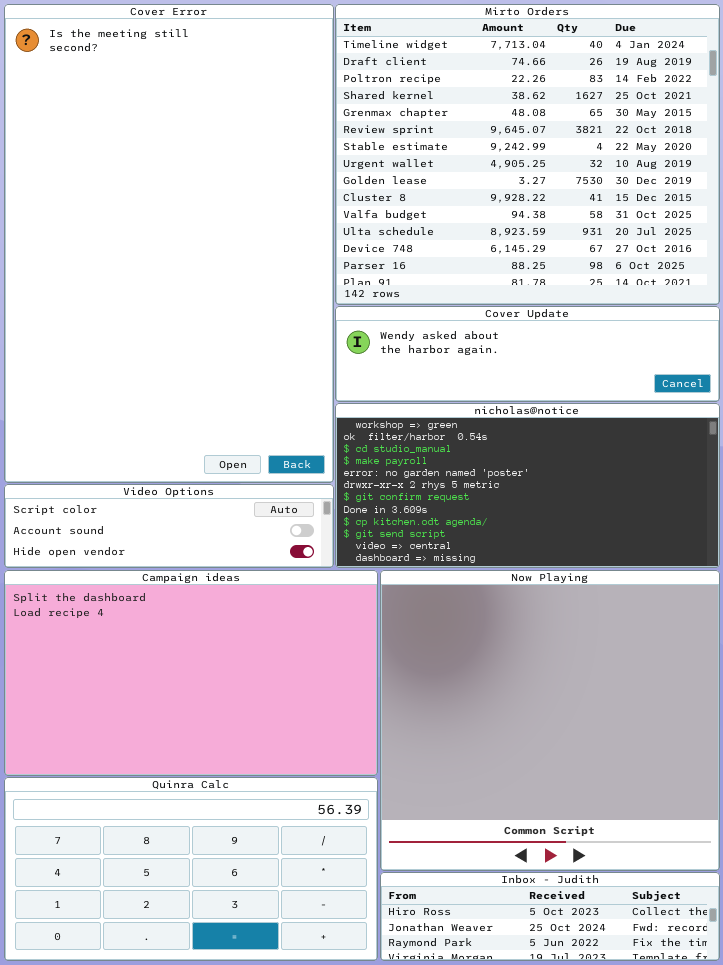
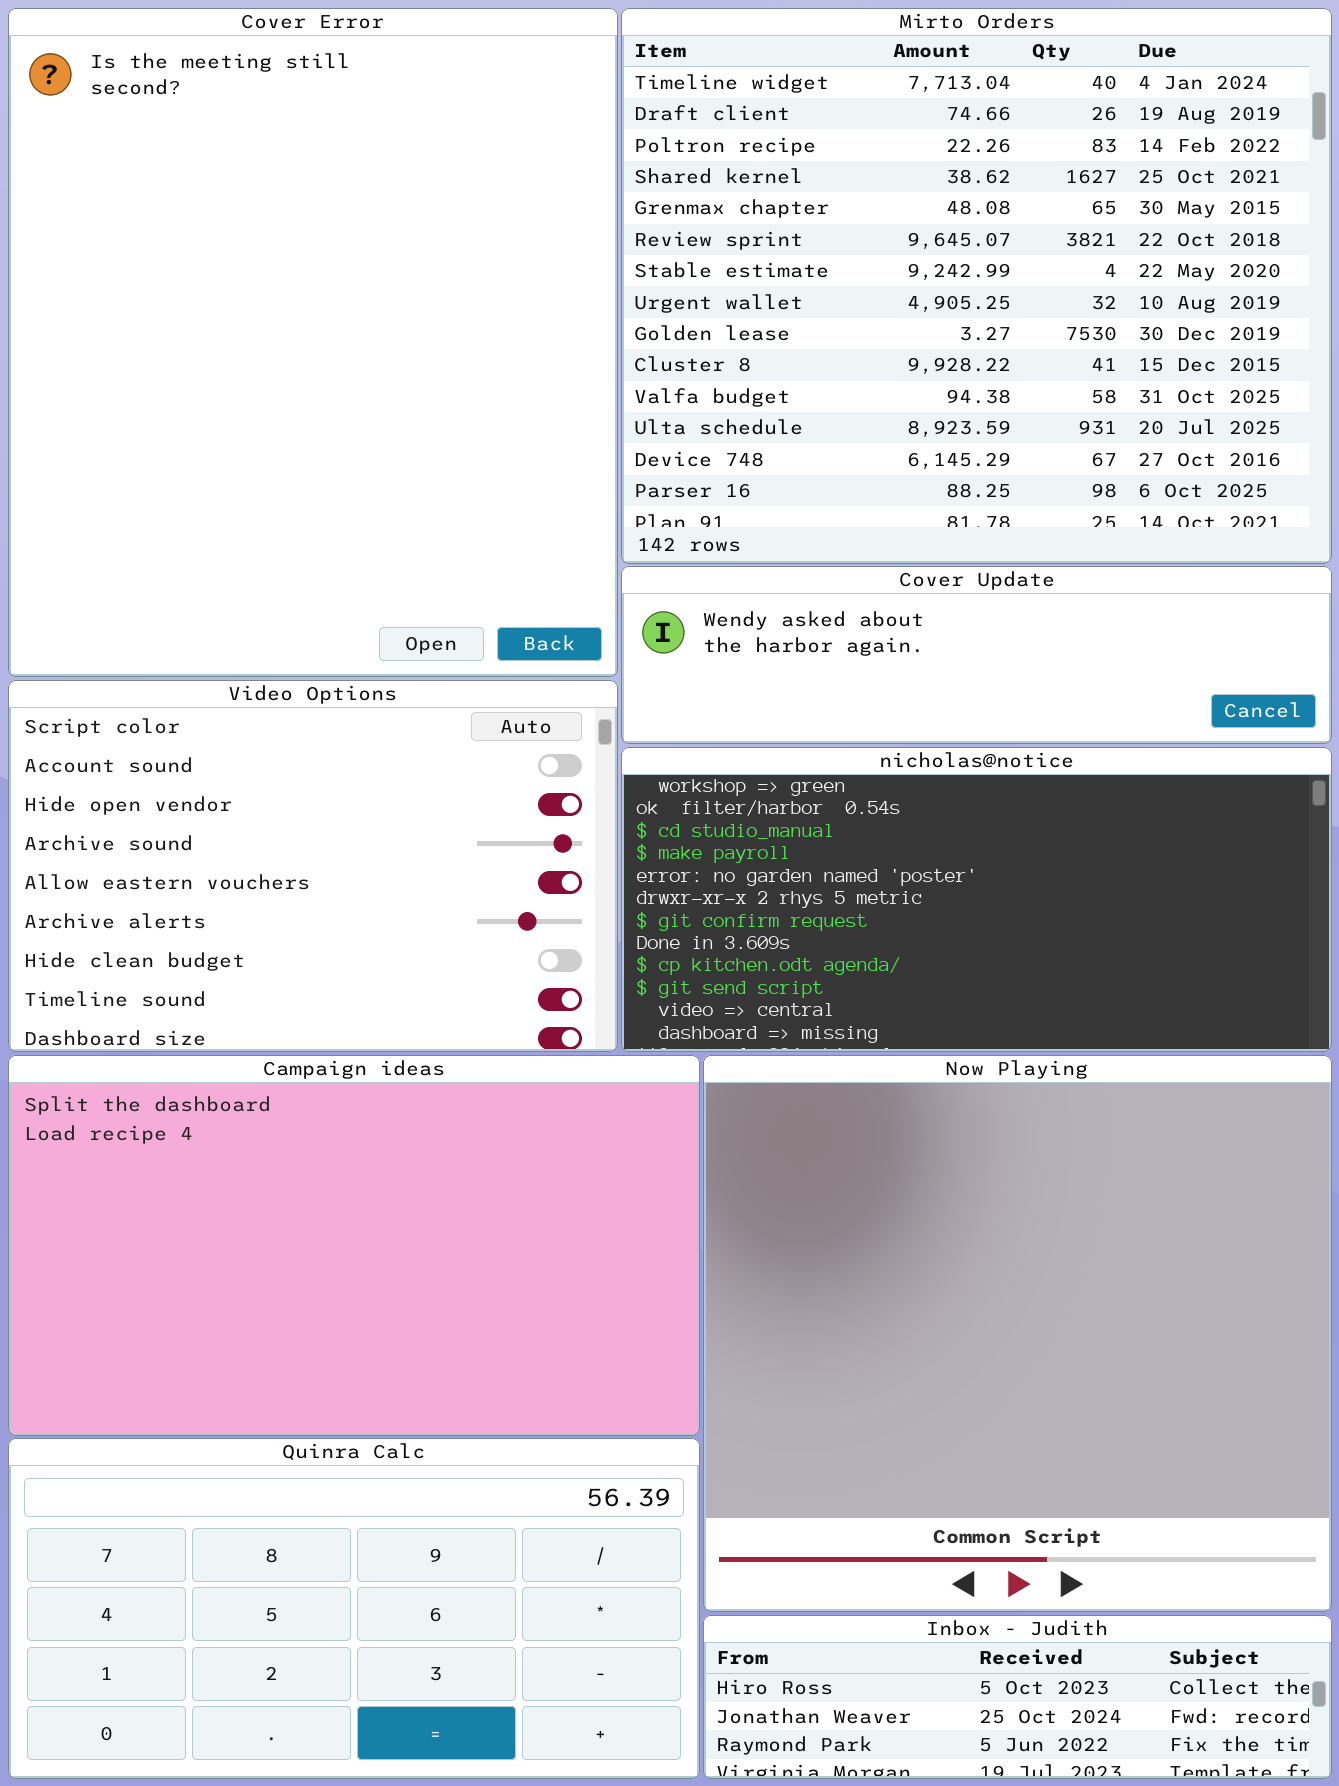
Cover Error: [4,4,334,483] -> [8,8,618,677], resized
Video Options: [4,484,334,568] -> [8,680,618,1052], resized

